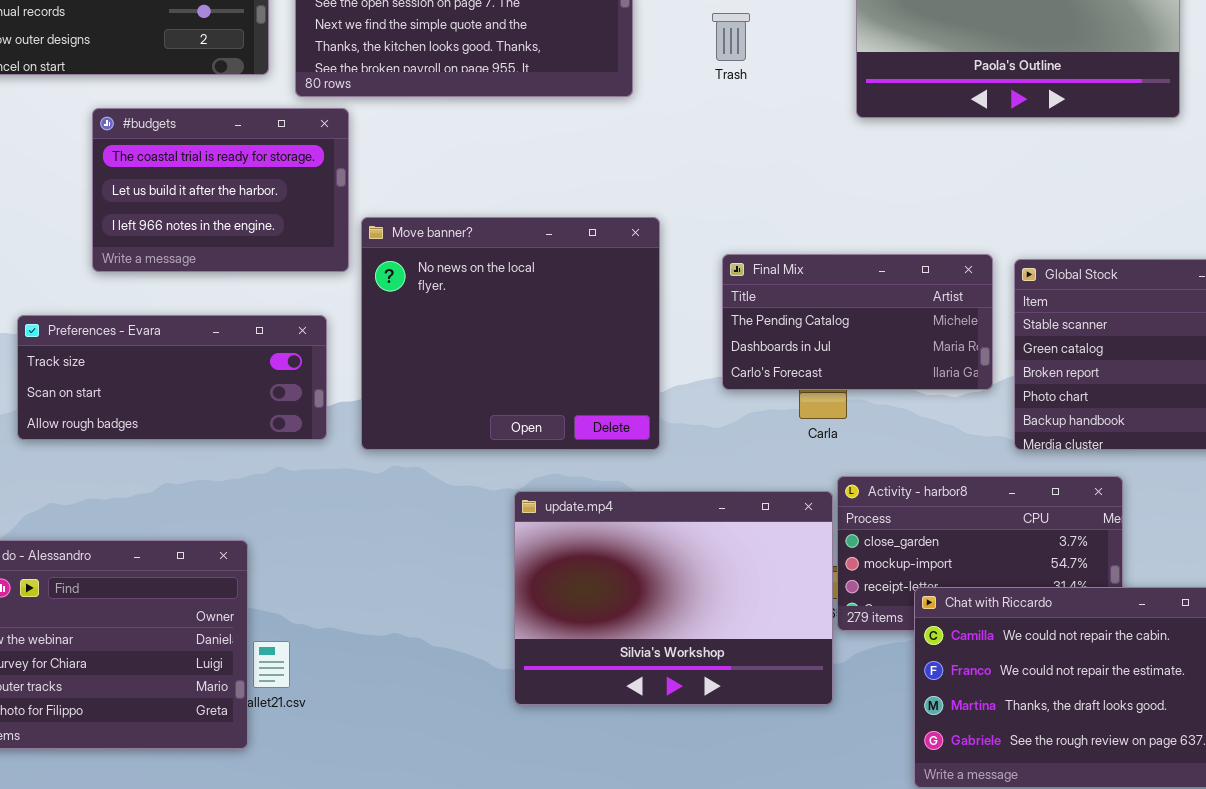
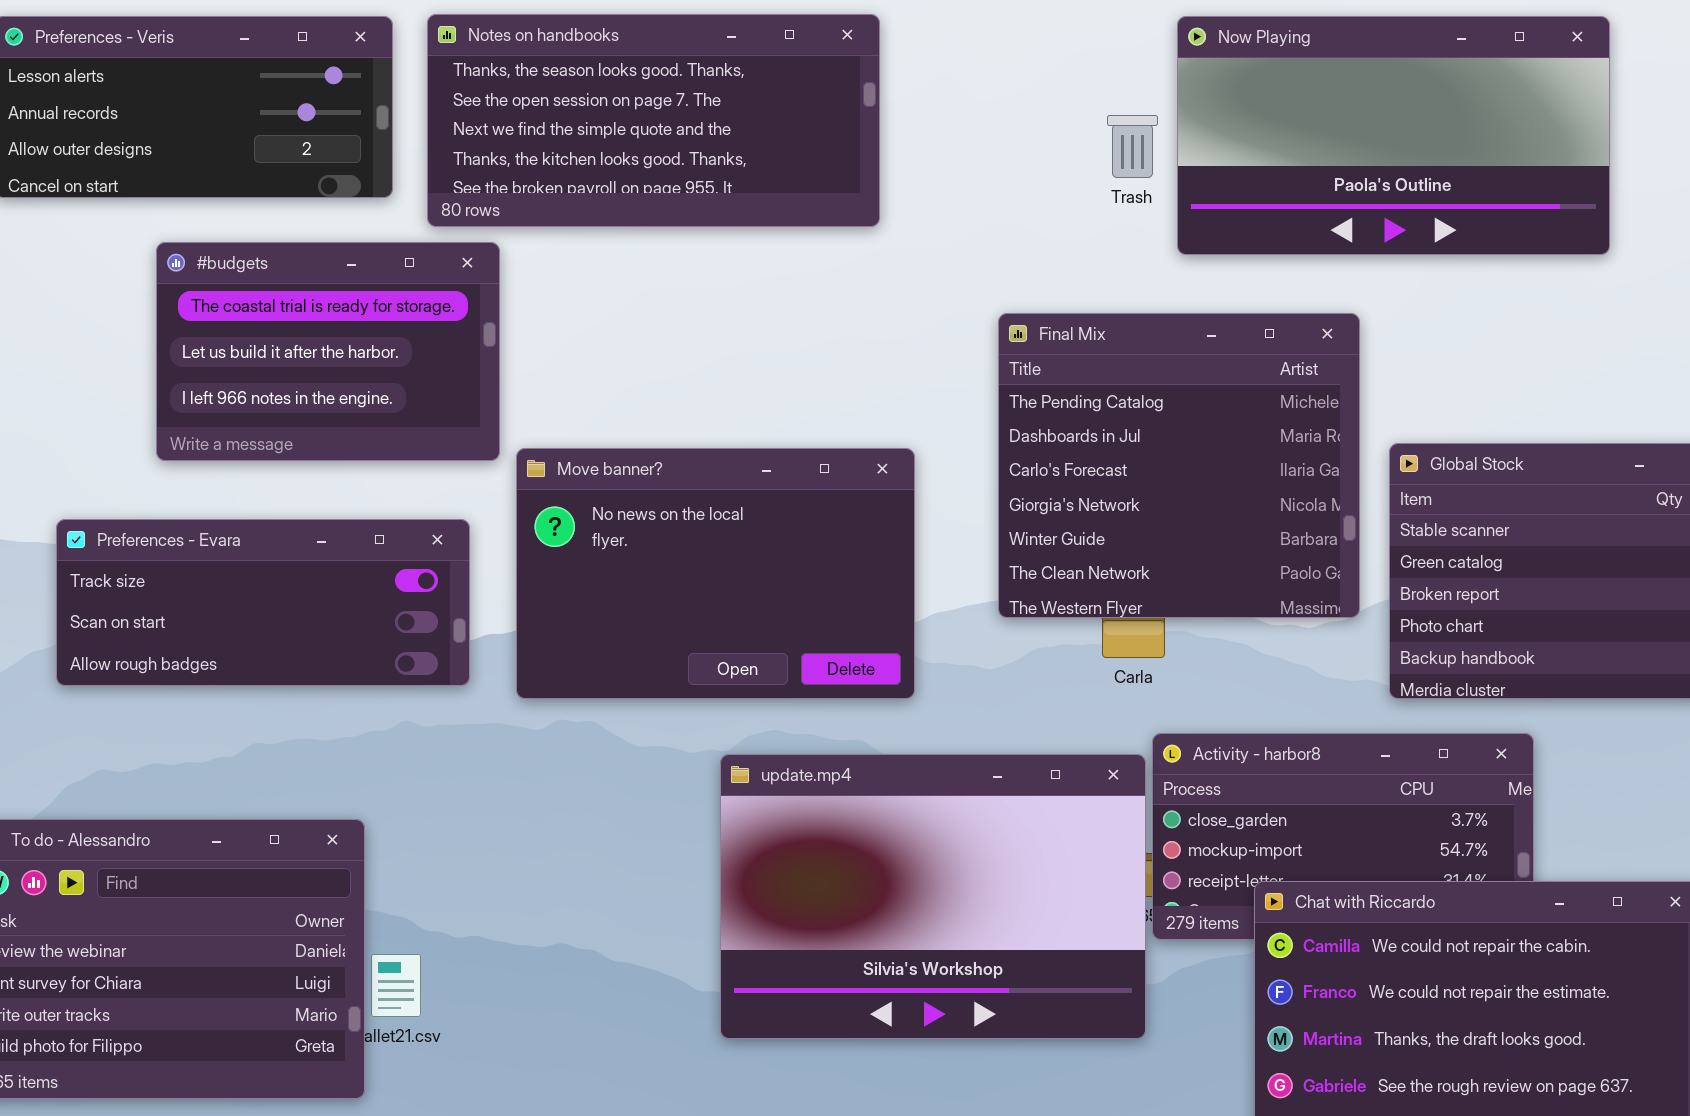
Trash: [712,13,750,61] -> [1107,115,1158,178], moved
Move banner?: [361,217,660,450] -> [516,448,915,699], resized
Final Mix: [722,254,993,390] -> [998,313,1360,618], resized

